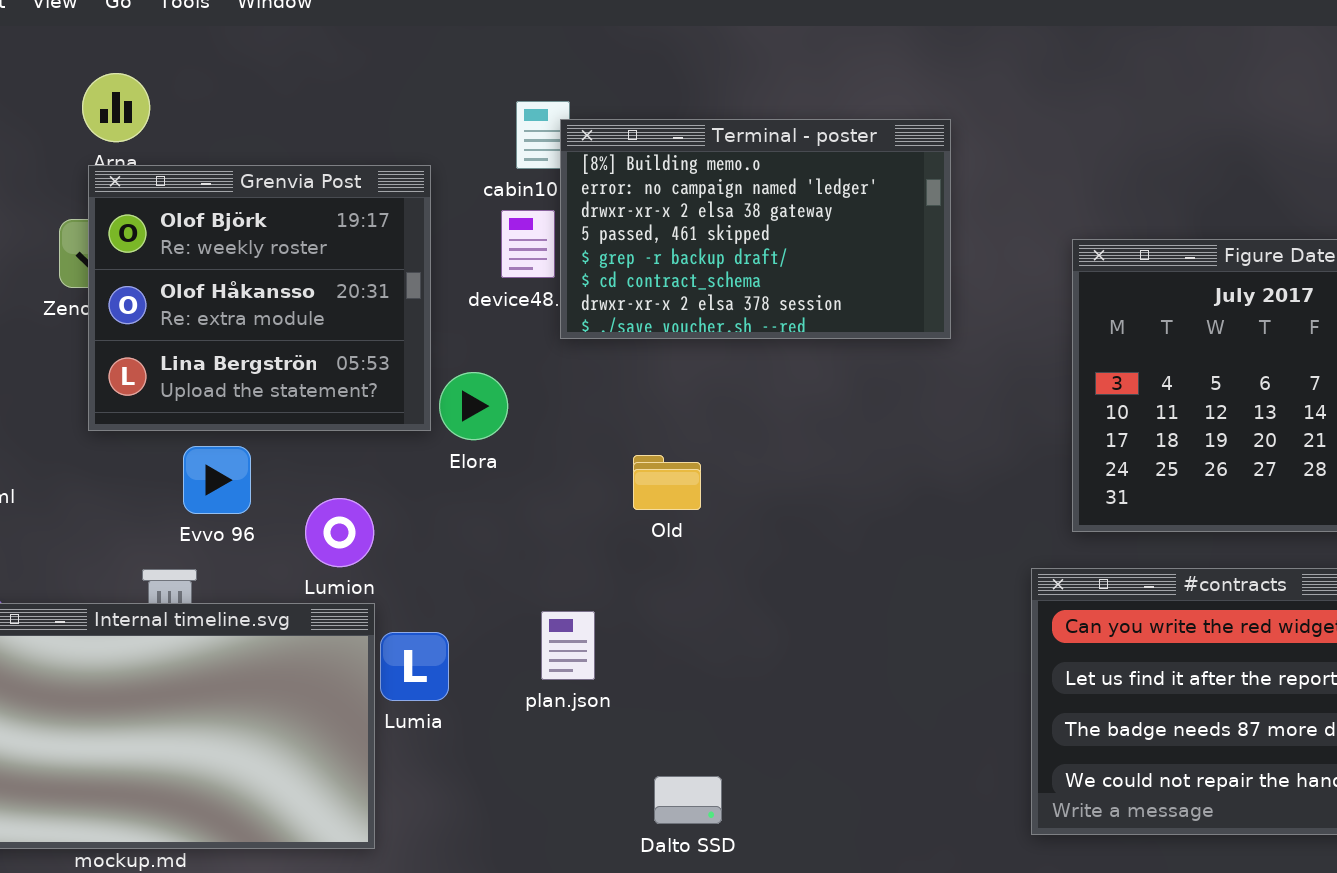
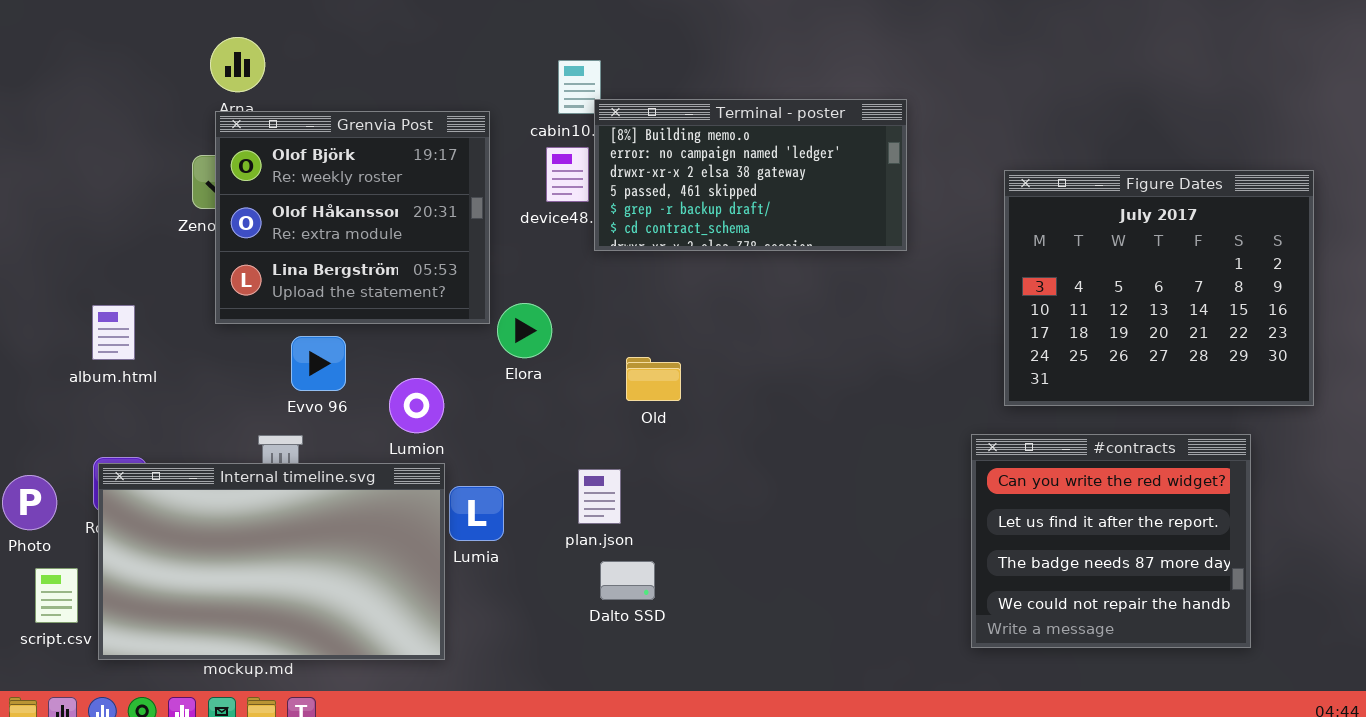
Terminal - poster: [560,119,951,339] -> [594,99,907,251], resized
Elora: [439,372,508,440] -> [497,303,552,358], moved
Old: [633,455,701,510] -> [626,357,681,401], moved
Dalto SSD: [654,776,722,824] -> [600,561,655,600], moved

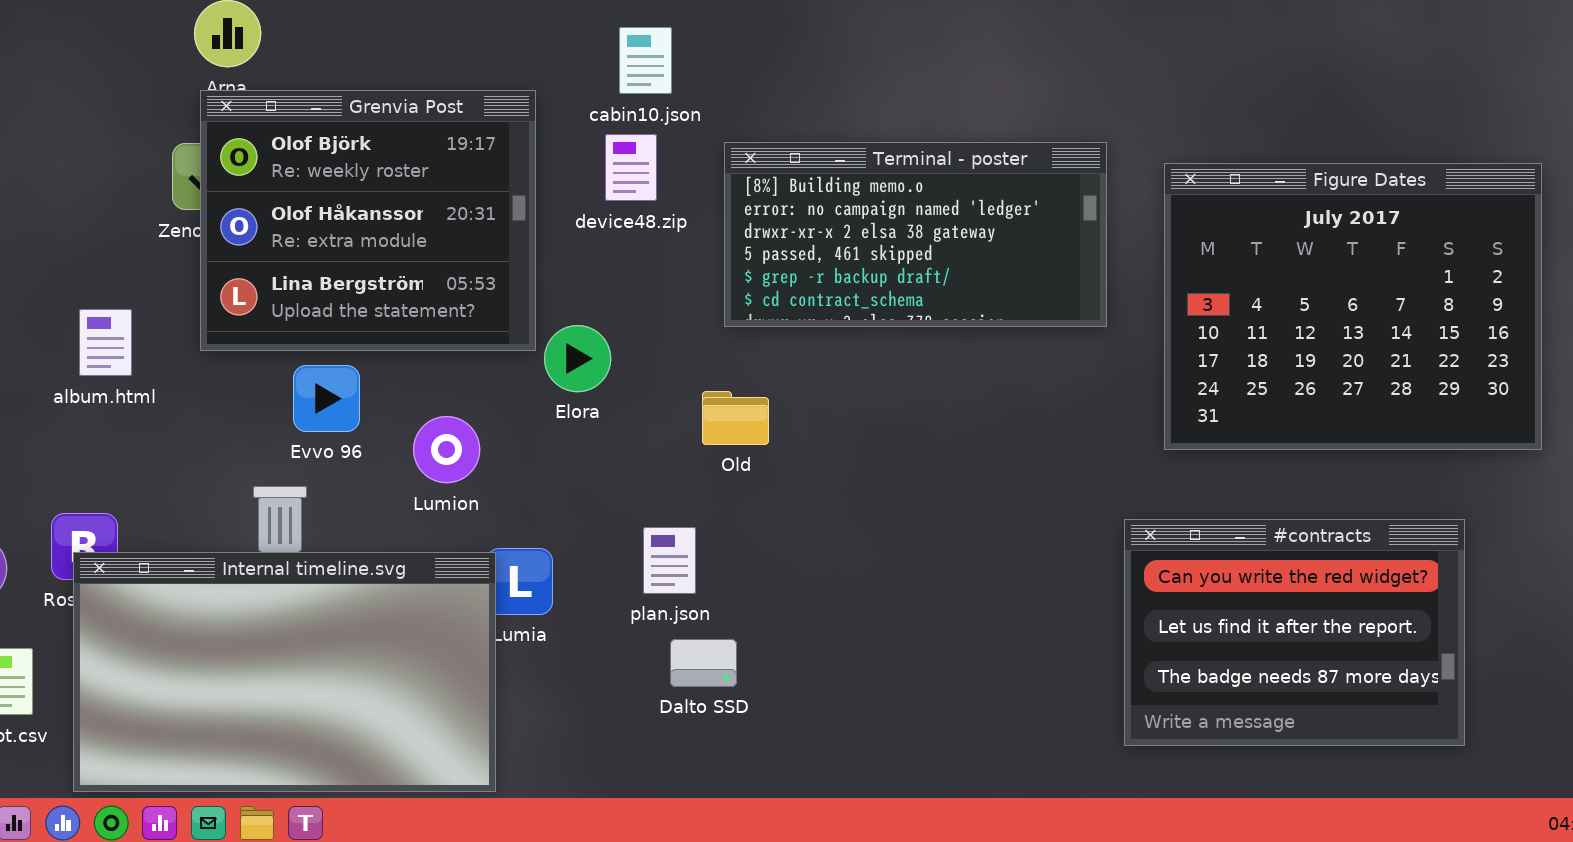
Terminal - poster: [594,99,907,251] -> [724,142,1107,327], moved
album.html: [92,305,135,360] -> [79,309,132,376], moved
#contracts: [971,434,1251,648] -> [1124,519,1465,746], resized
Internal timeline.svg: [98,463,445,660] -> [73,552,496,792], moved

